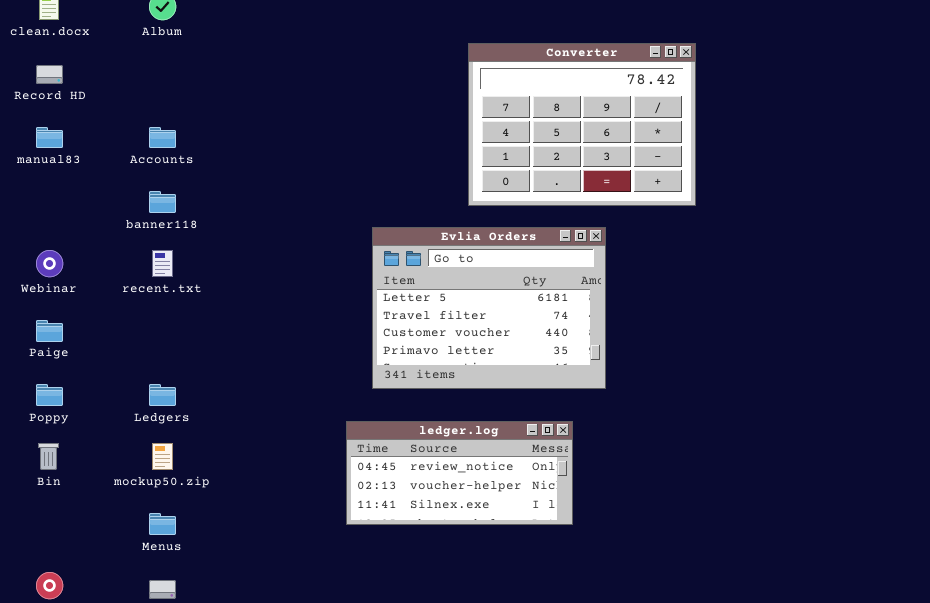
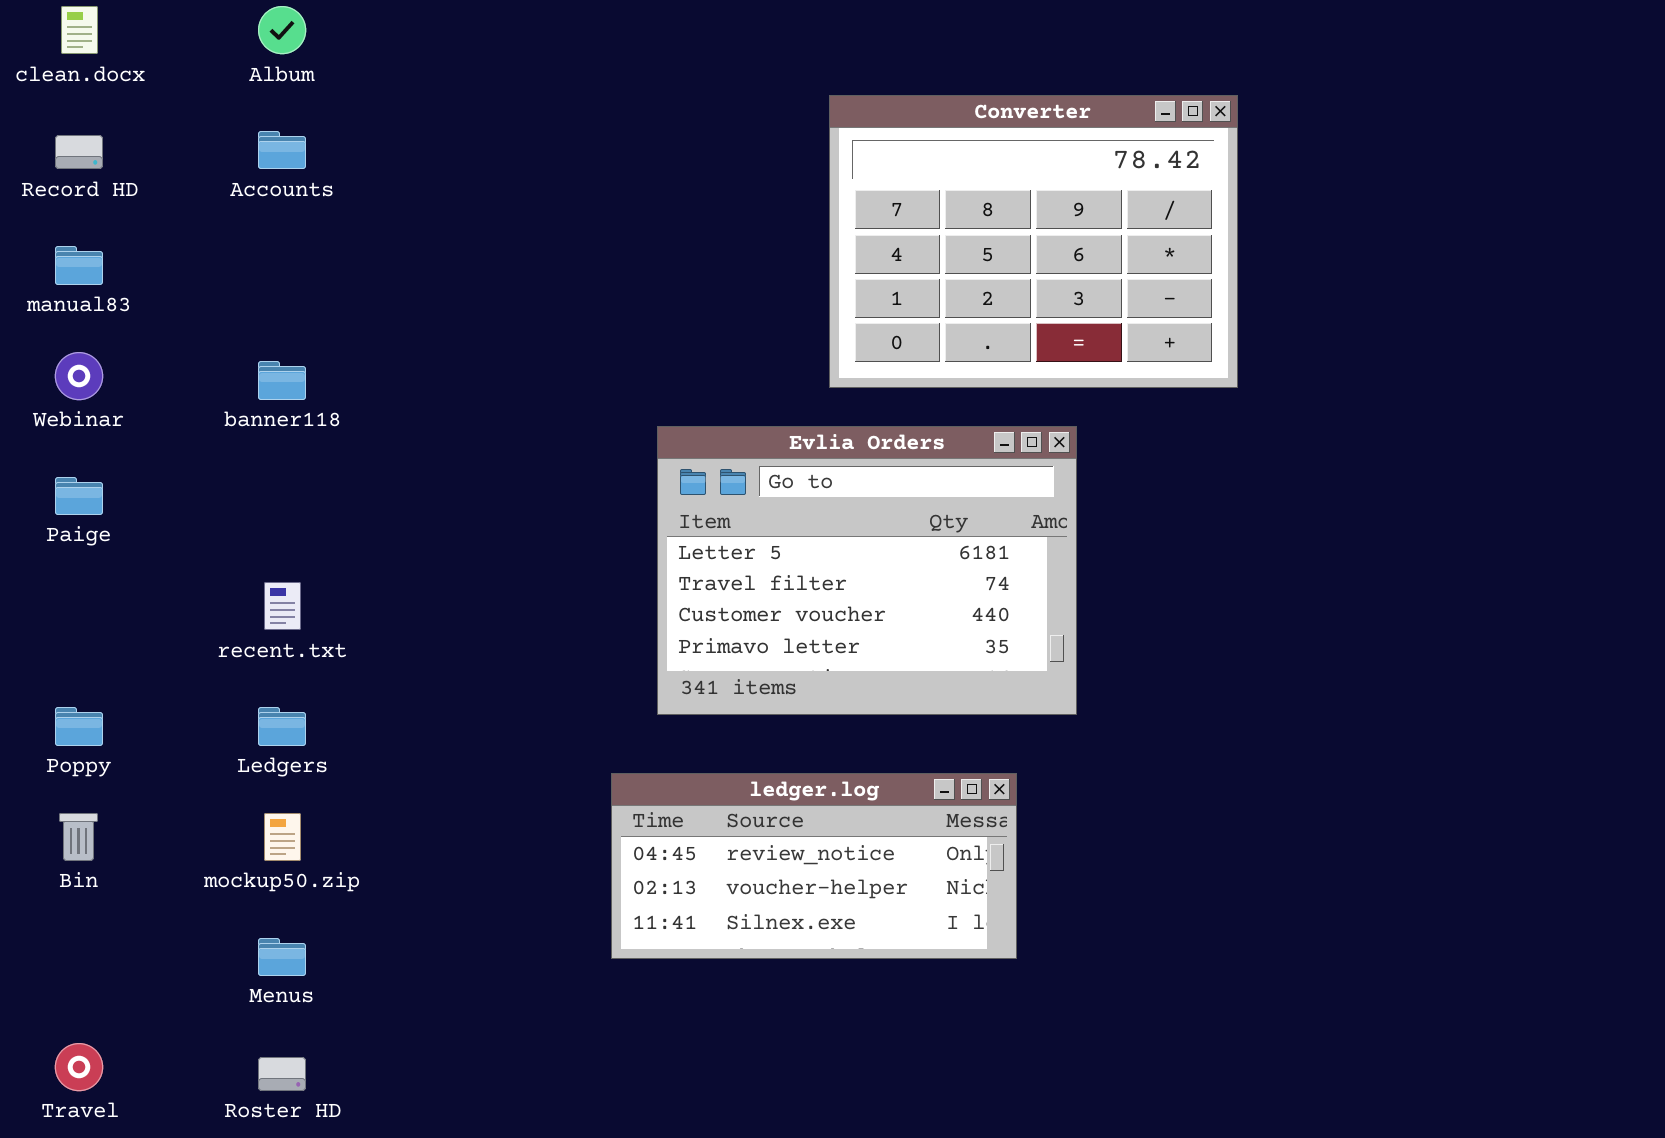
Accounts: [149,127,176,148] -> [258,131,306,169], moved
Webinar: [36,250,63,277] -> [55,352,103,400], moved
recent.txt: [152,250,173,277] -> [264,582,301,630], moved
Paige: [36,320,63,342] -> [55,477,103,515], moved

